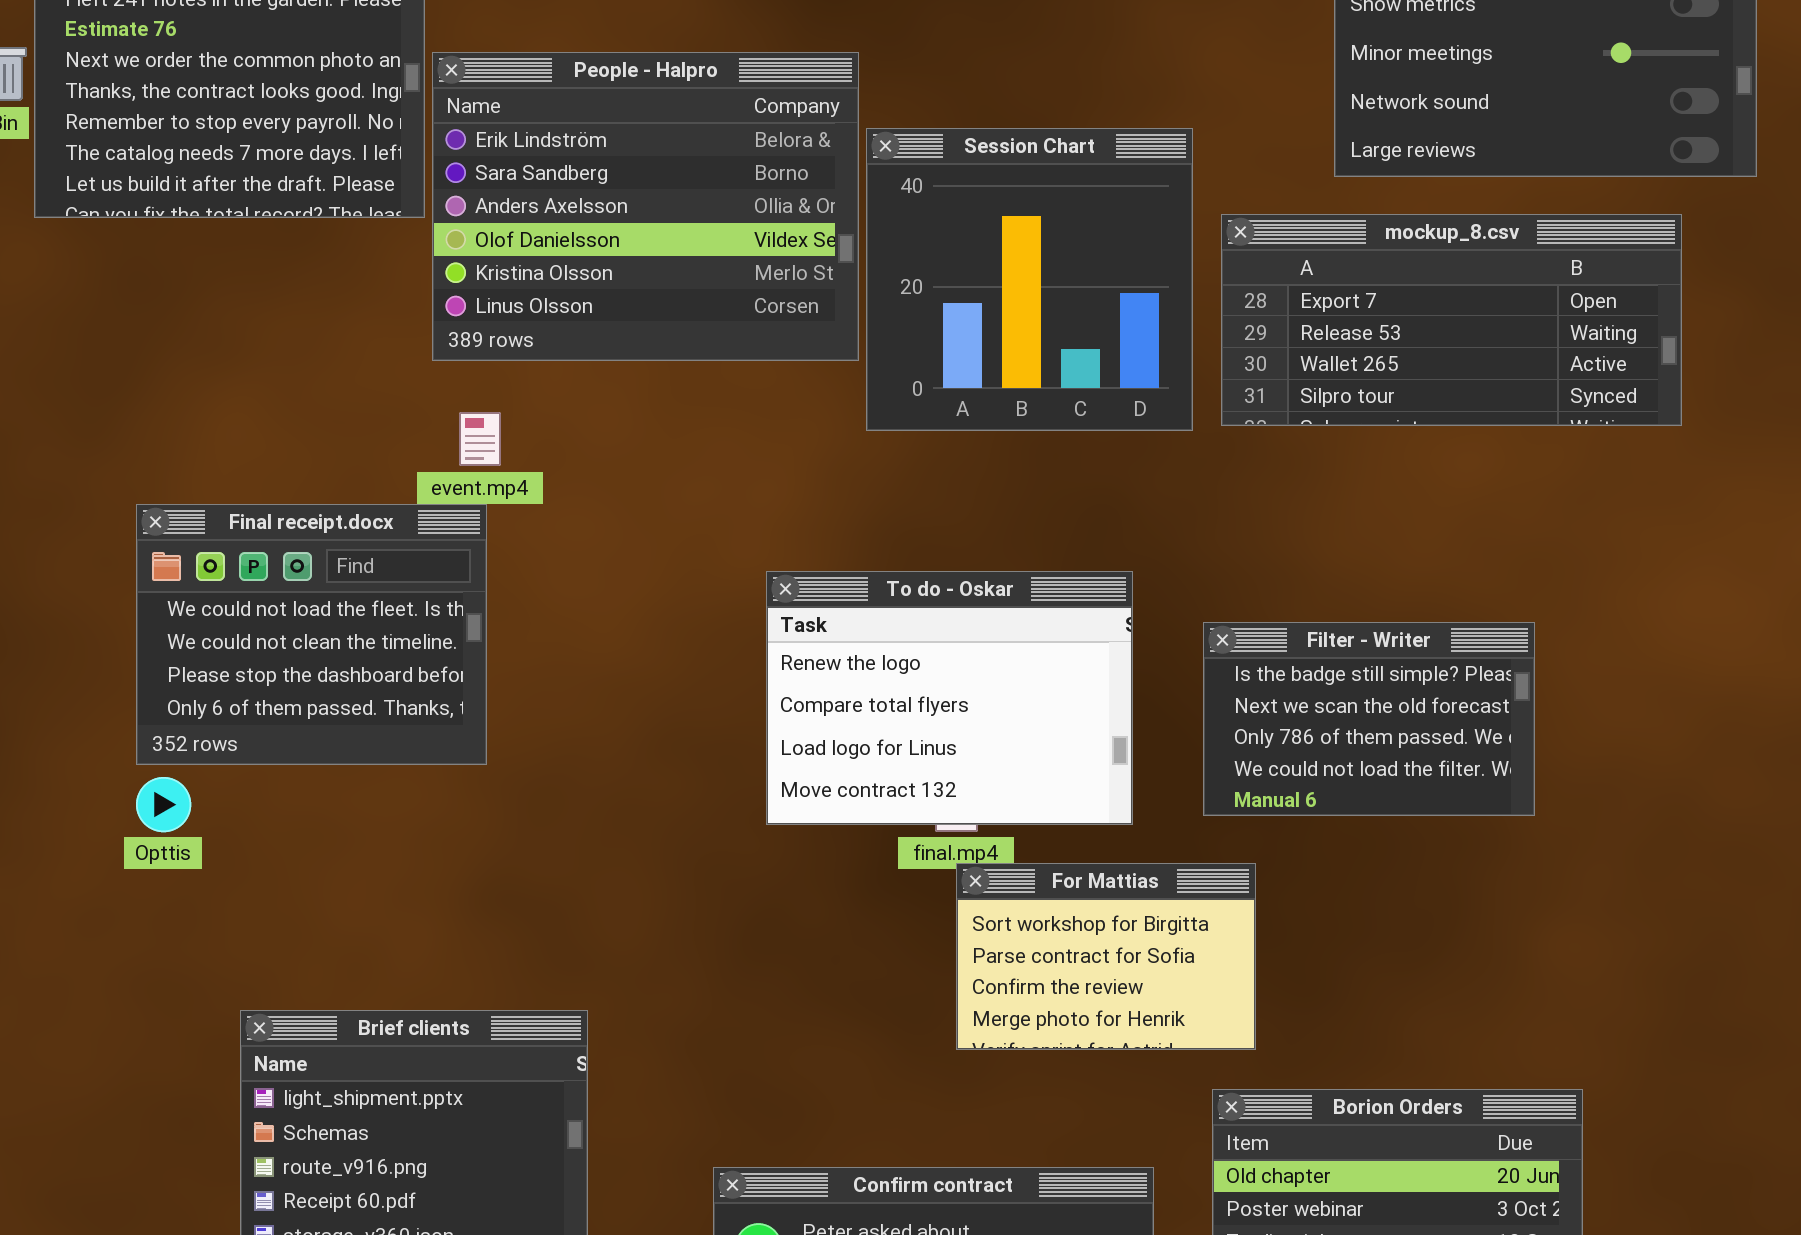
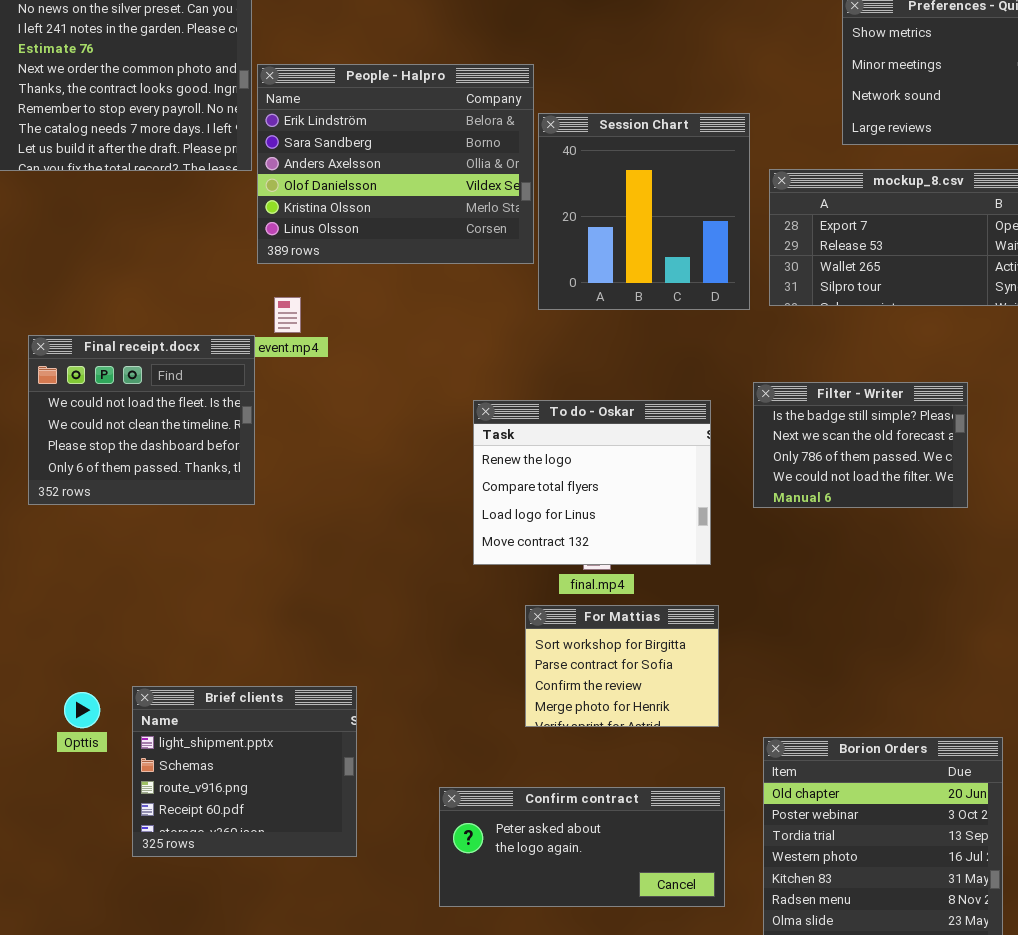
Final receipt.docx: [136,504,487,765] -> [28,335,255,505], moved
Filter - Writer: [1203,622,1535,816] -> [753,382,968,508], moved
Opttis: [136,777,191,832] -> [64,692,100,728], moved
For Mattias: [956,863,1256,1050] -> [525,605,719,727], moved

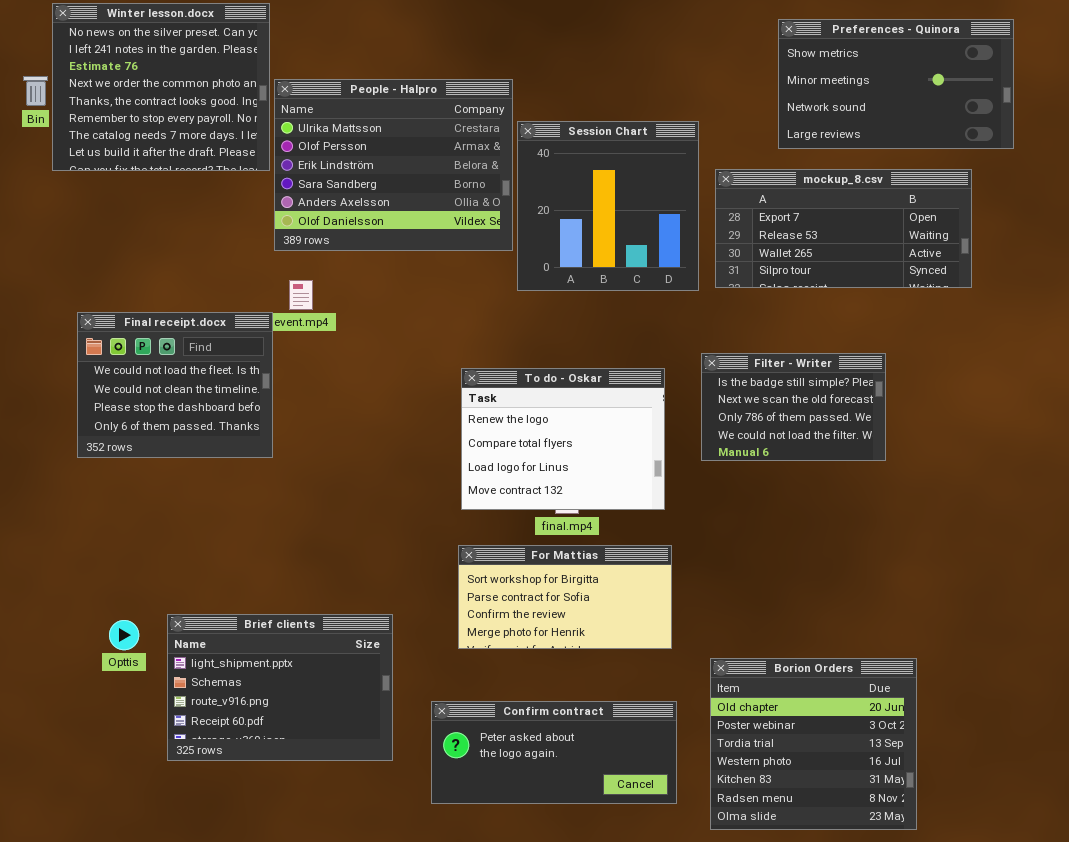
People - Halpro: [257,64,534,264] -> [274,79,513,251], scrolled up 2 rows
For Mattias: [525,605,719,727] -> [458,545,672,649], resized
Brief clients: [132,686,357,857] -> [167,614,393,761], resized

